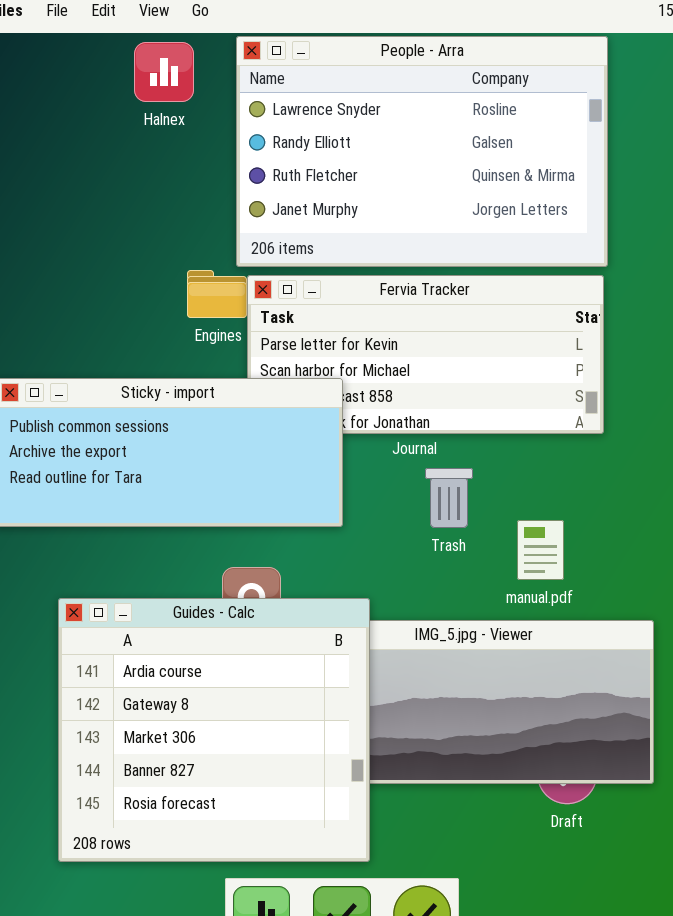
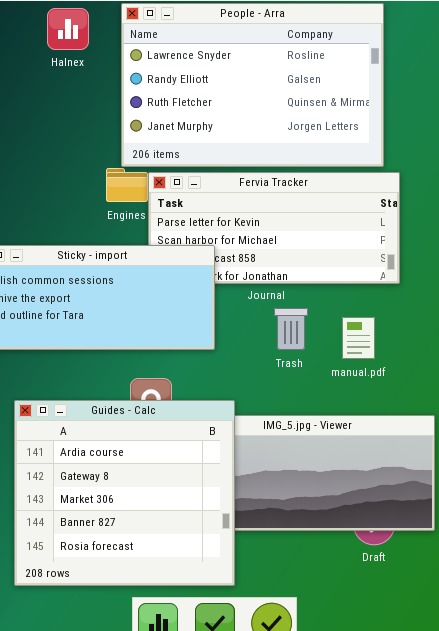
People - Arra: [236,36,608,267] -> [121,3,384,167], moved
Halnex: [134,42,194,102] -> [47,8,89,50], moved
manual.pdf: [517,520,564,580] -> [342,317,375,359], moved

